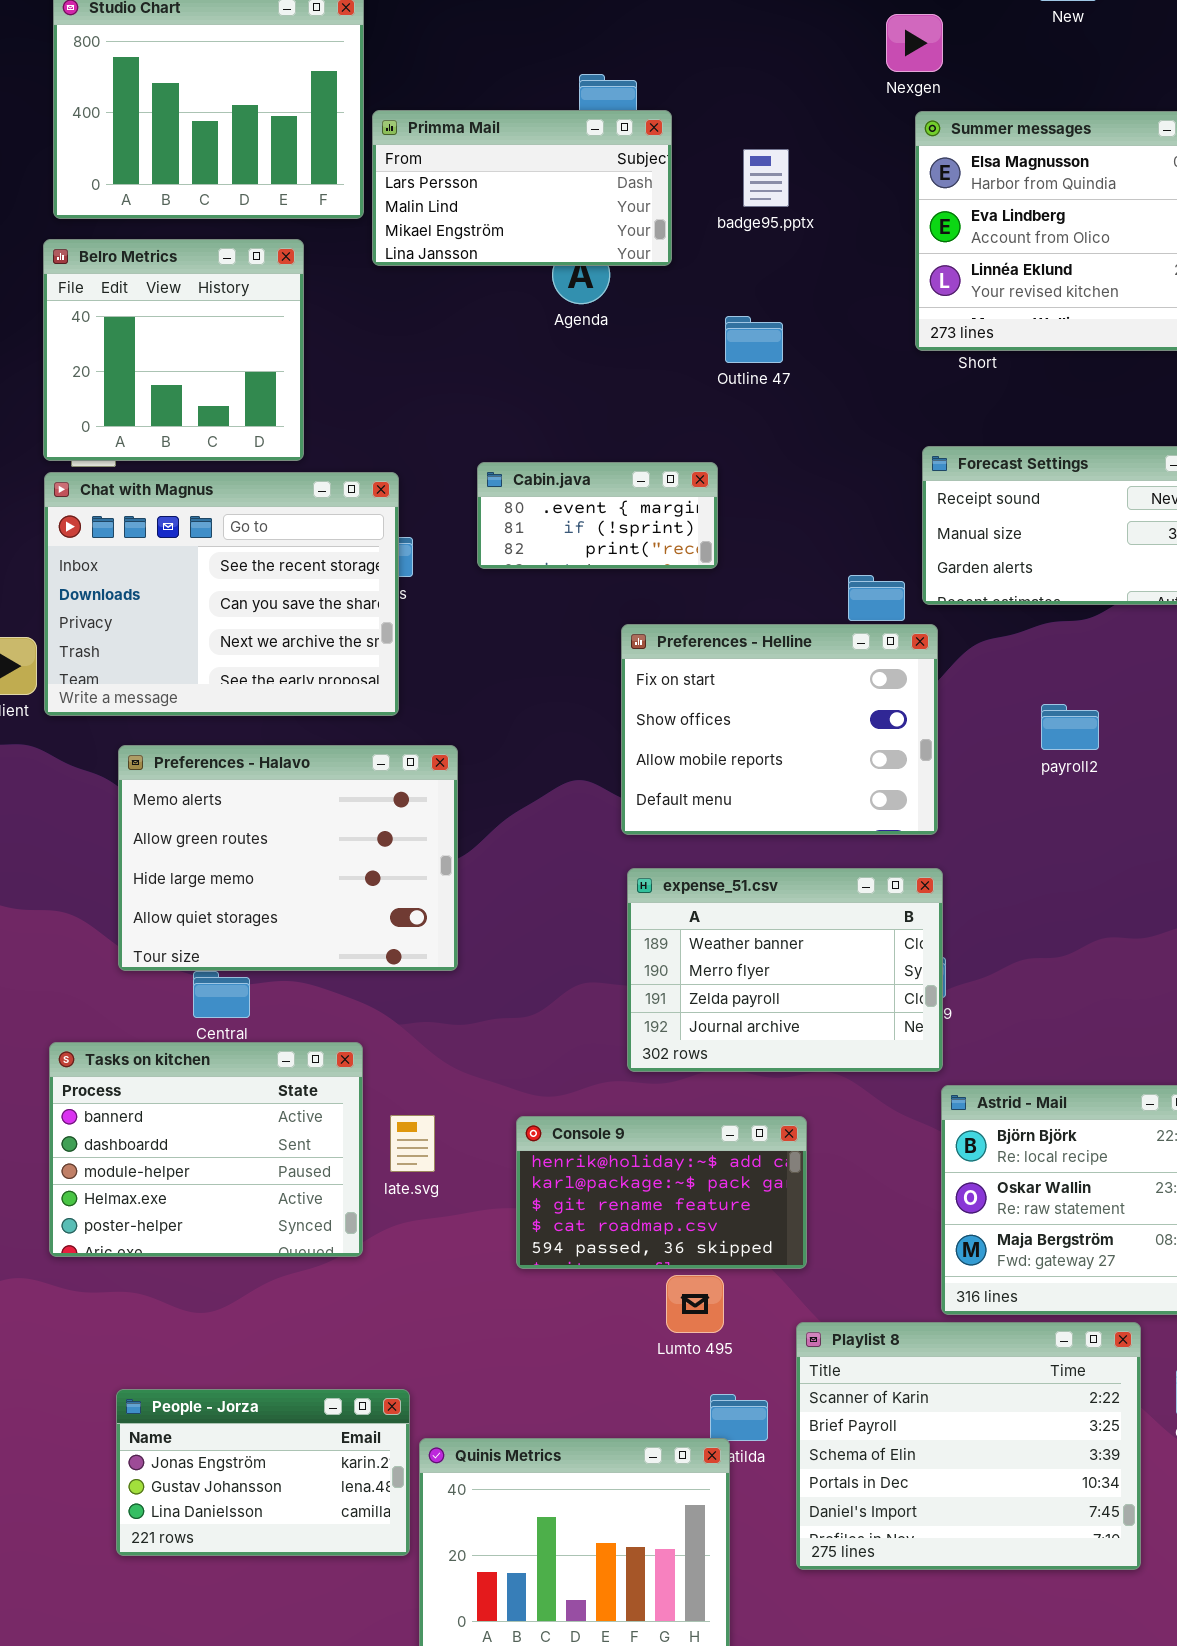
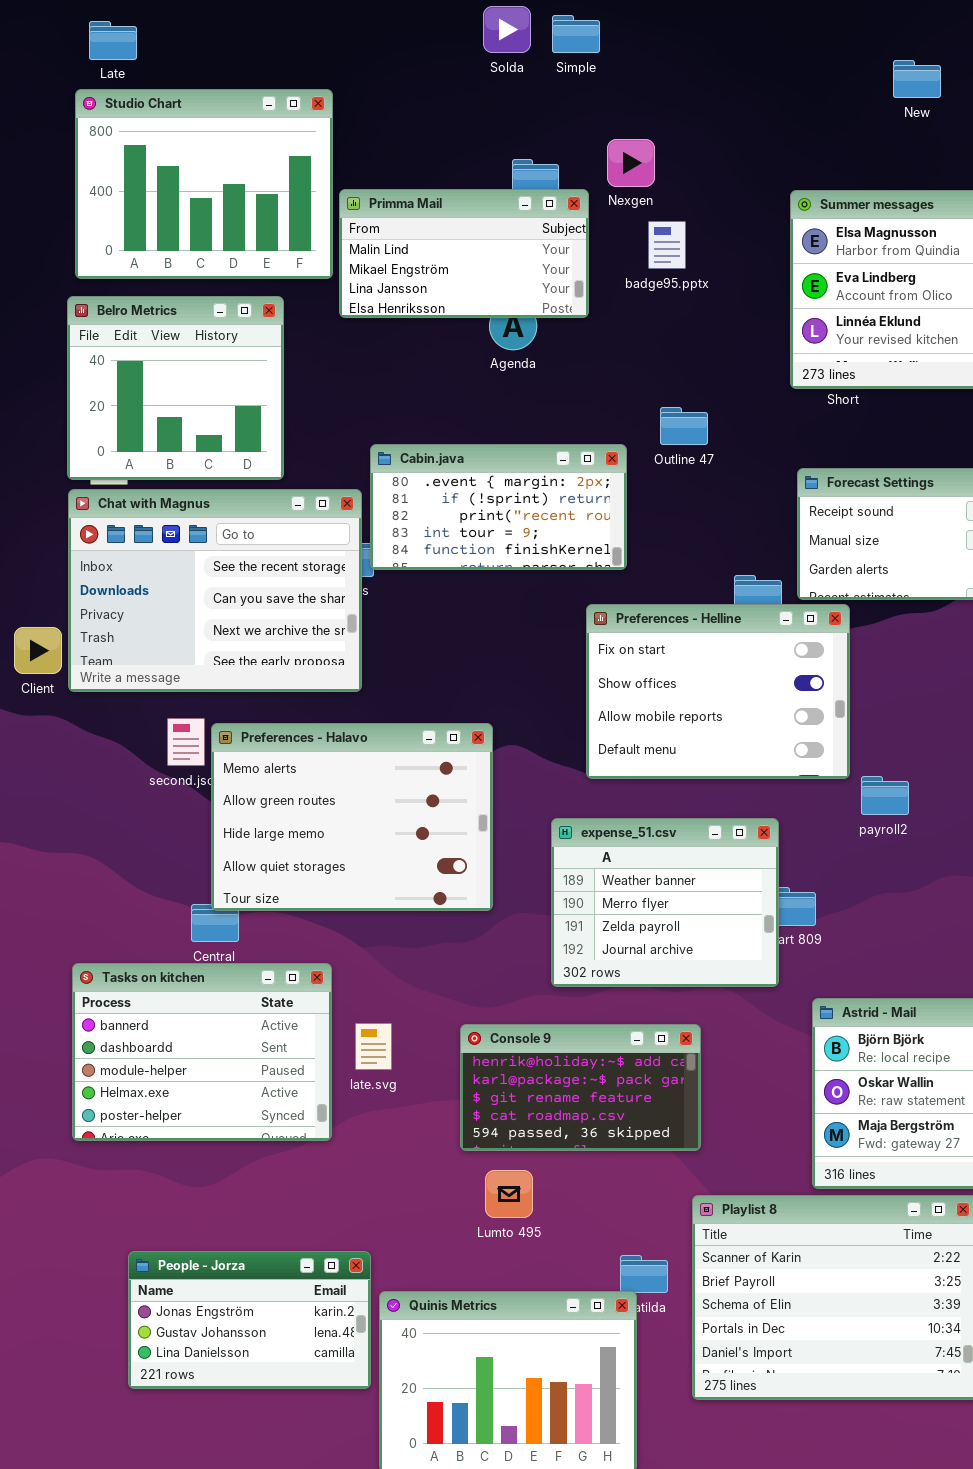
Nexgen: [886,14,943,72] -> [607,139,655,187], moved
Primma Mail: [372,110,672,266] -> [339,189,589,318], scrolled down 1 row
Outline 47: [725,316,783,363] -> [660,407,708,445], moved
Cabin.java: [477,462,718,569] -> [370,444,627,570], resized
Preferences - Helline: [621,624,938,835] -> [586,604,850,779], moved
payroll2: [1041,704,1099,750] -> [861,776,909,815], moved
Preferences - Halavo: [118,745,458,971] -> [211,723,493,911], moved
expense_51.csv: [627,868,943,1072] -> [551,818,779,987], resized
Lumto 495: [666,1275,724,1333] -> [485,1170,533,1218], moved

